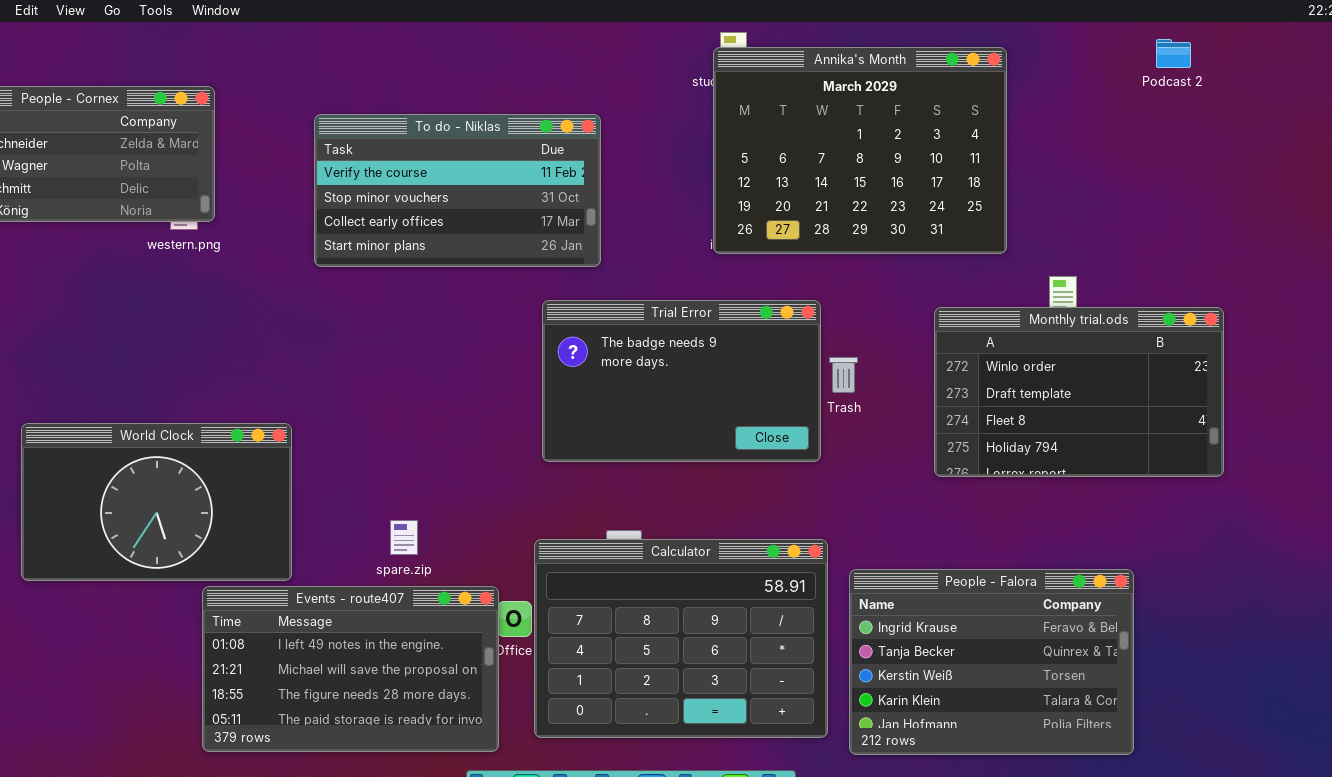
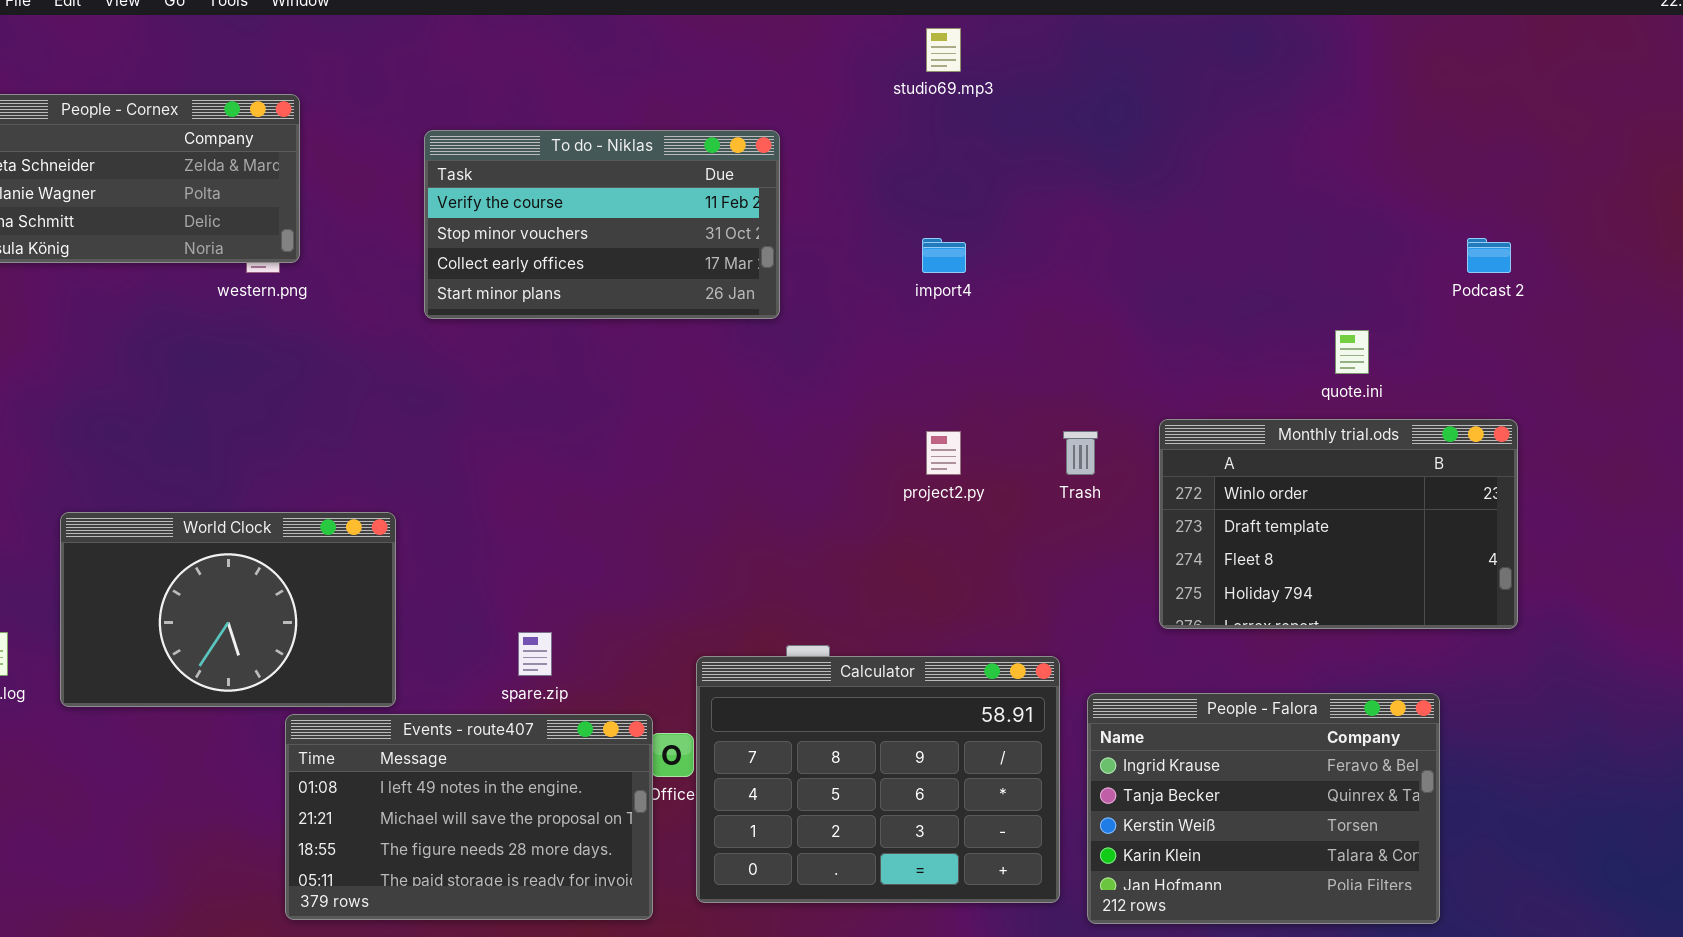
Podcast 2: [1156,39,1191,68] -> [1467,238,1511,273], moved
Annika's Month: [713,47,1007,254] -> none, closed
Trial Error: [542,300,821,462] -> none, closed
Monthly trial.ods: [934,307,1224,477] -> [1159,419,1518,629], moved

